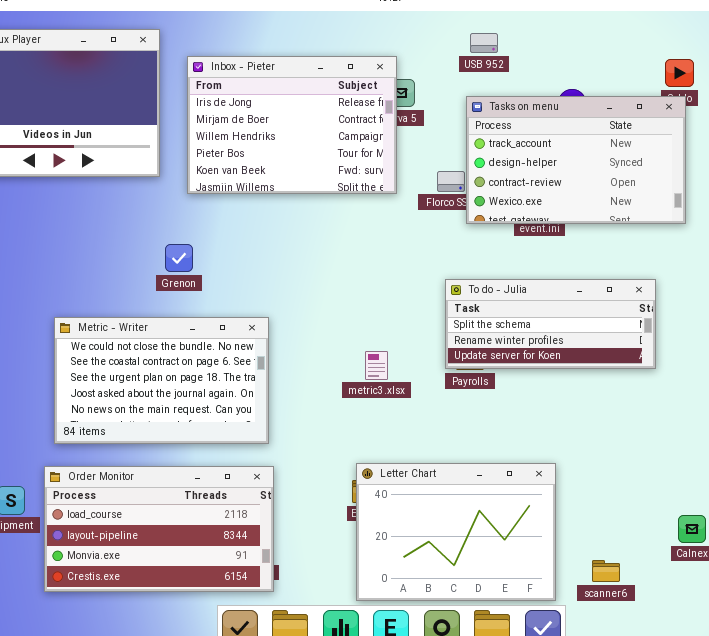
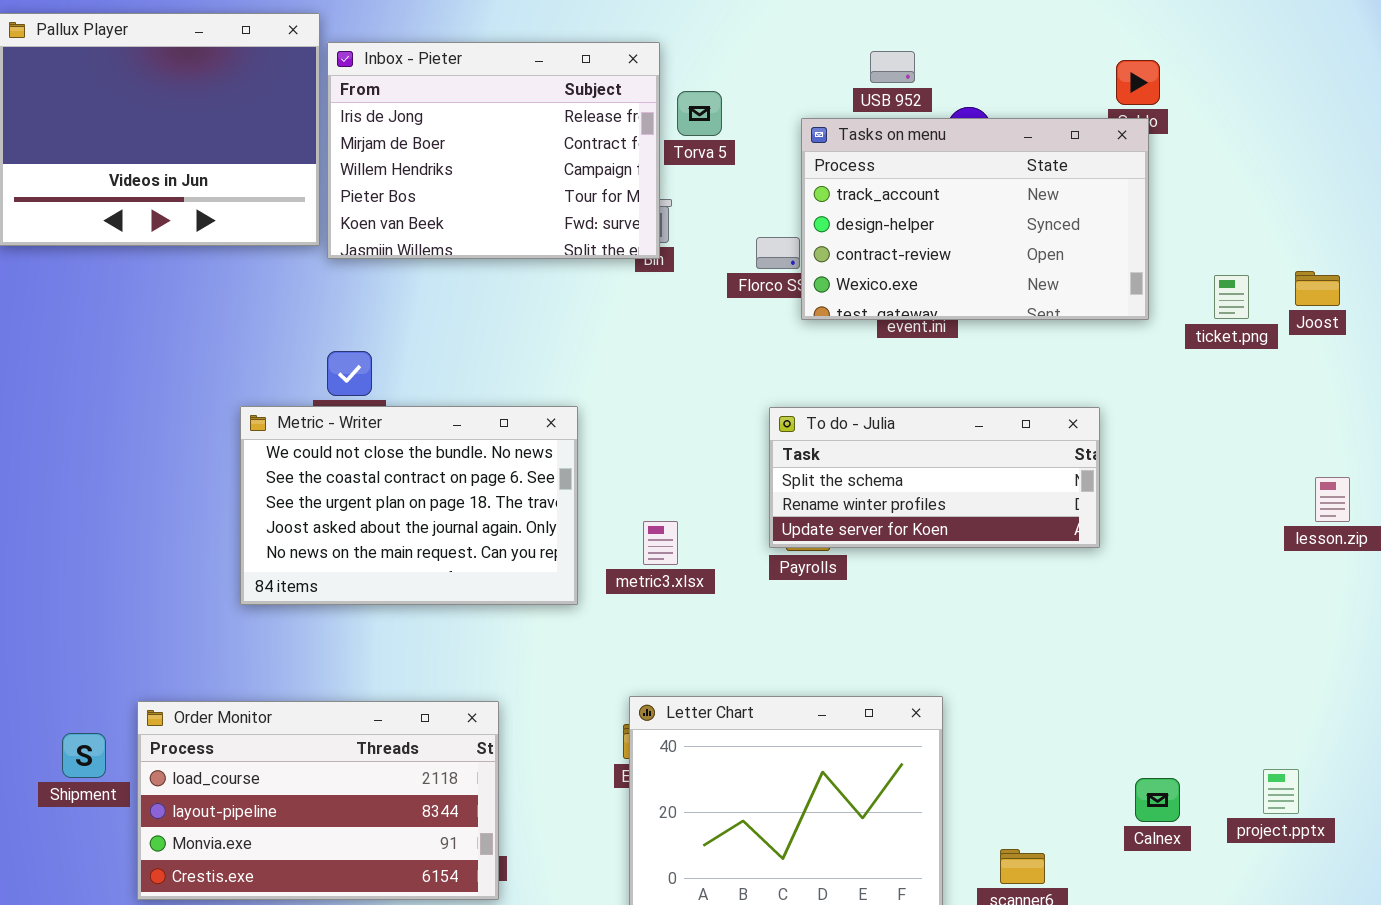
USB 952: [470,33,498,53] -> [870,51,915,83], moved
Inbox - Pieter: [187,56,397,194] -> [327,42,660,259], moved
Metric - Writer: [54,317,269,444] -> [240,406,578,605], moved

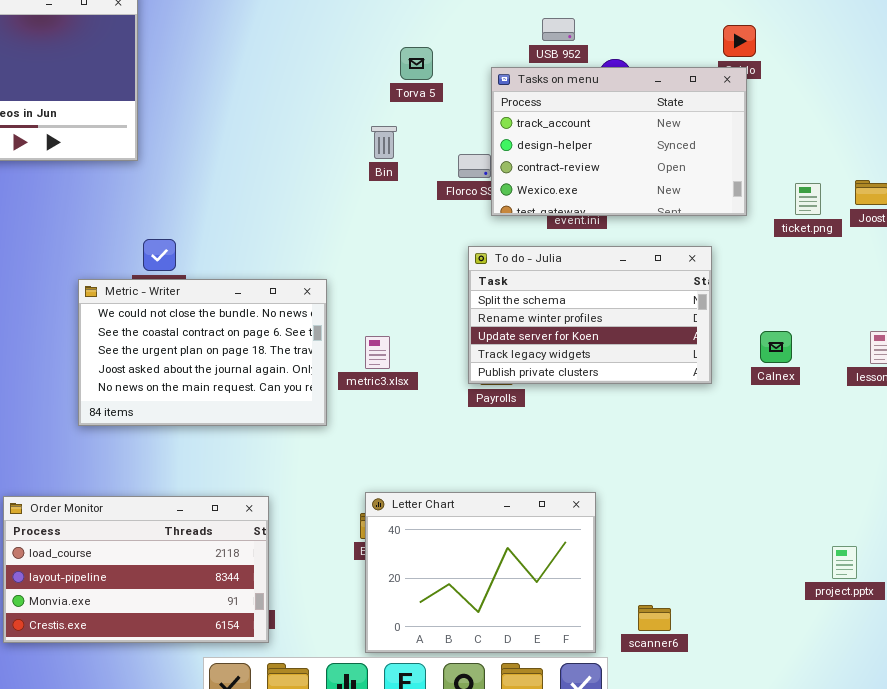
Inbox - Pieter: [327,42,660,259] -> none, closed
To do - Julia: [769,407,1100,548] -> [468,246,712,384], resized
metric3.xlsx: [643,521,678,565] -> [365,336,390,369], moved
Calnex: [1135,778,1180,822] -> [760,331,792,363], moved

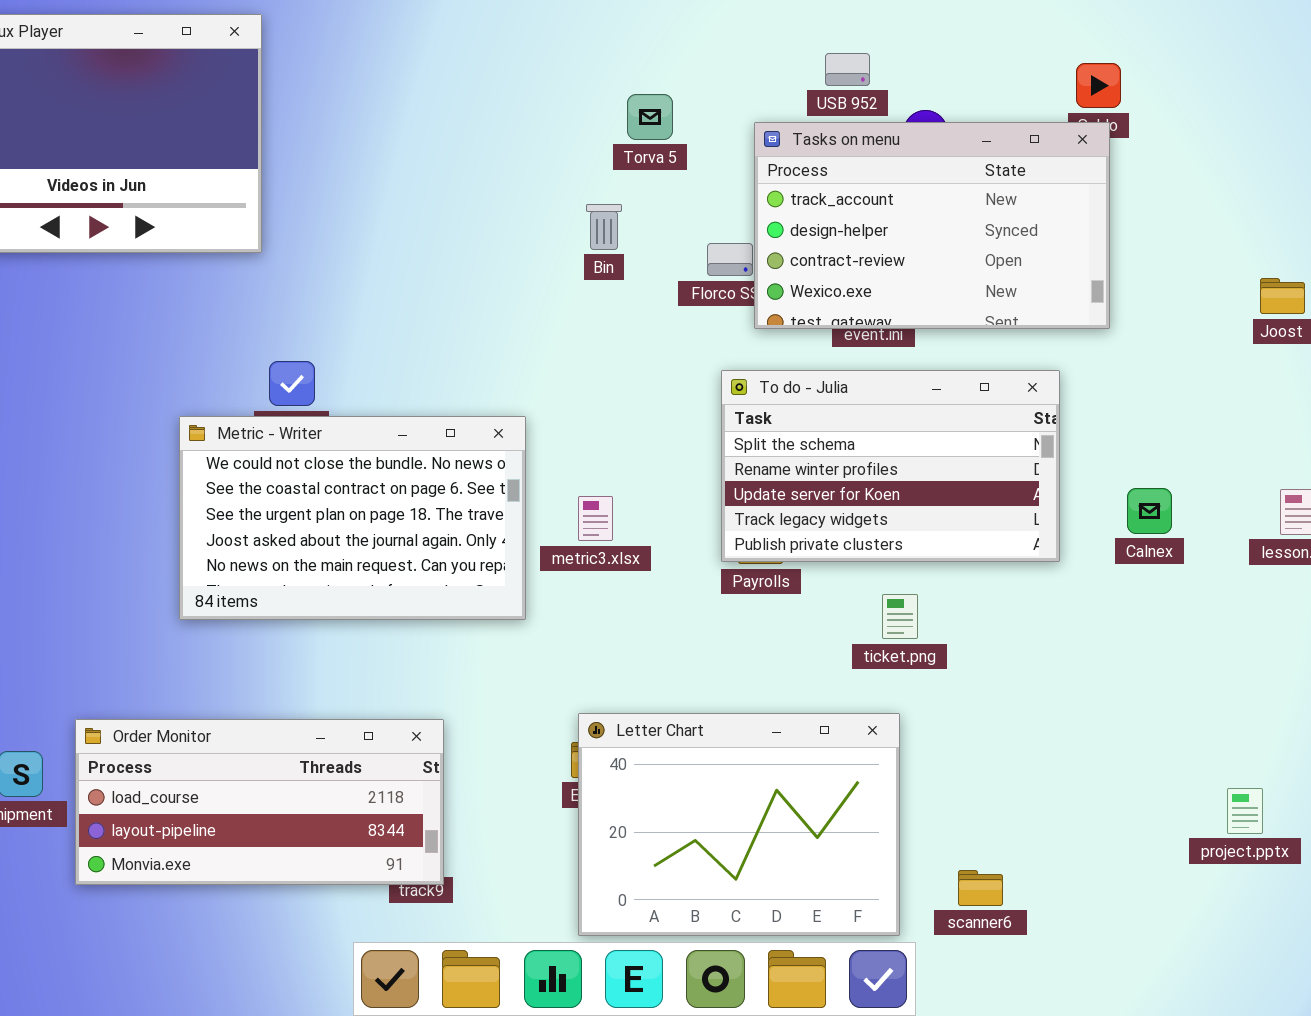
ticket.png: [795,183,821,215] -> [882,594,918,639], moved
Order Monitor: [3,496,269,643] -> [75,719,444,885], resized

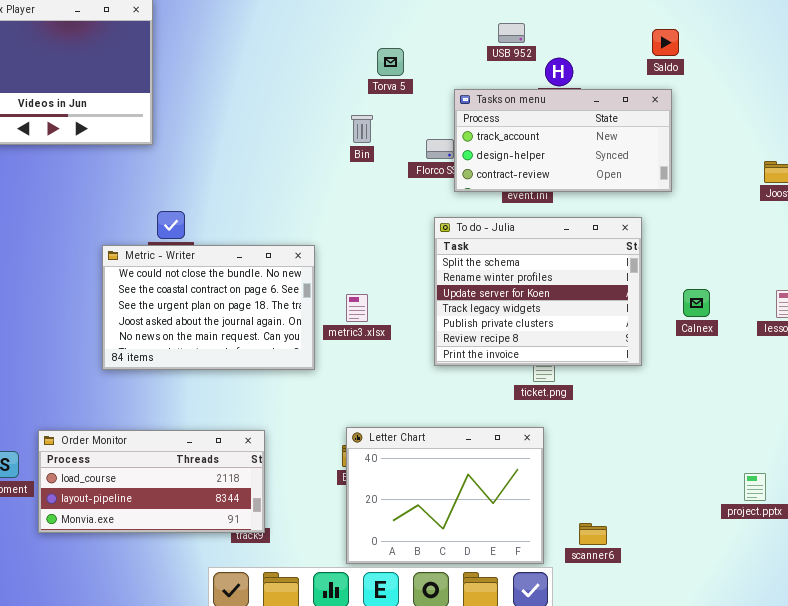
Tasks on menu: [754,122,1110,329] -> [454,89,672,192], resized
To do - Julia: [721,370,1060,562] -> [434,217,642,366], resized

